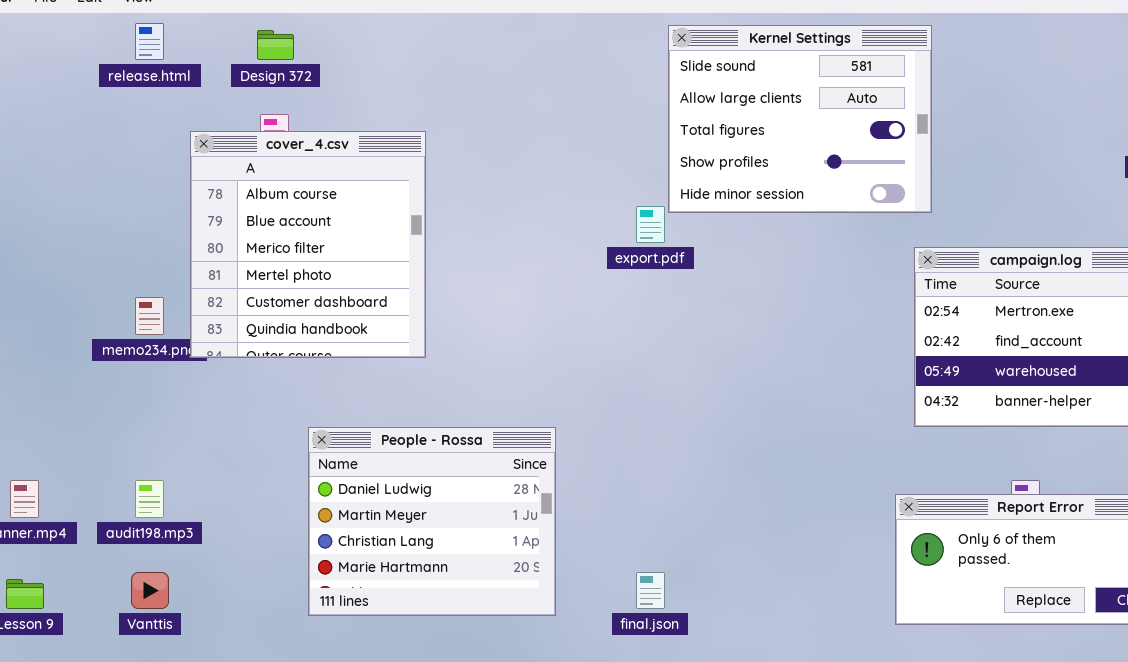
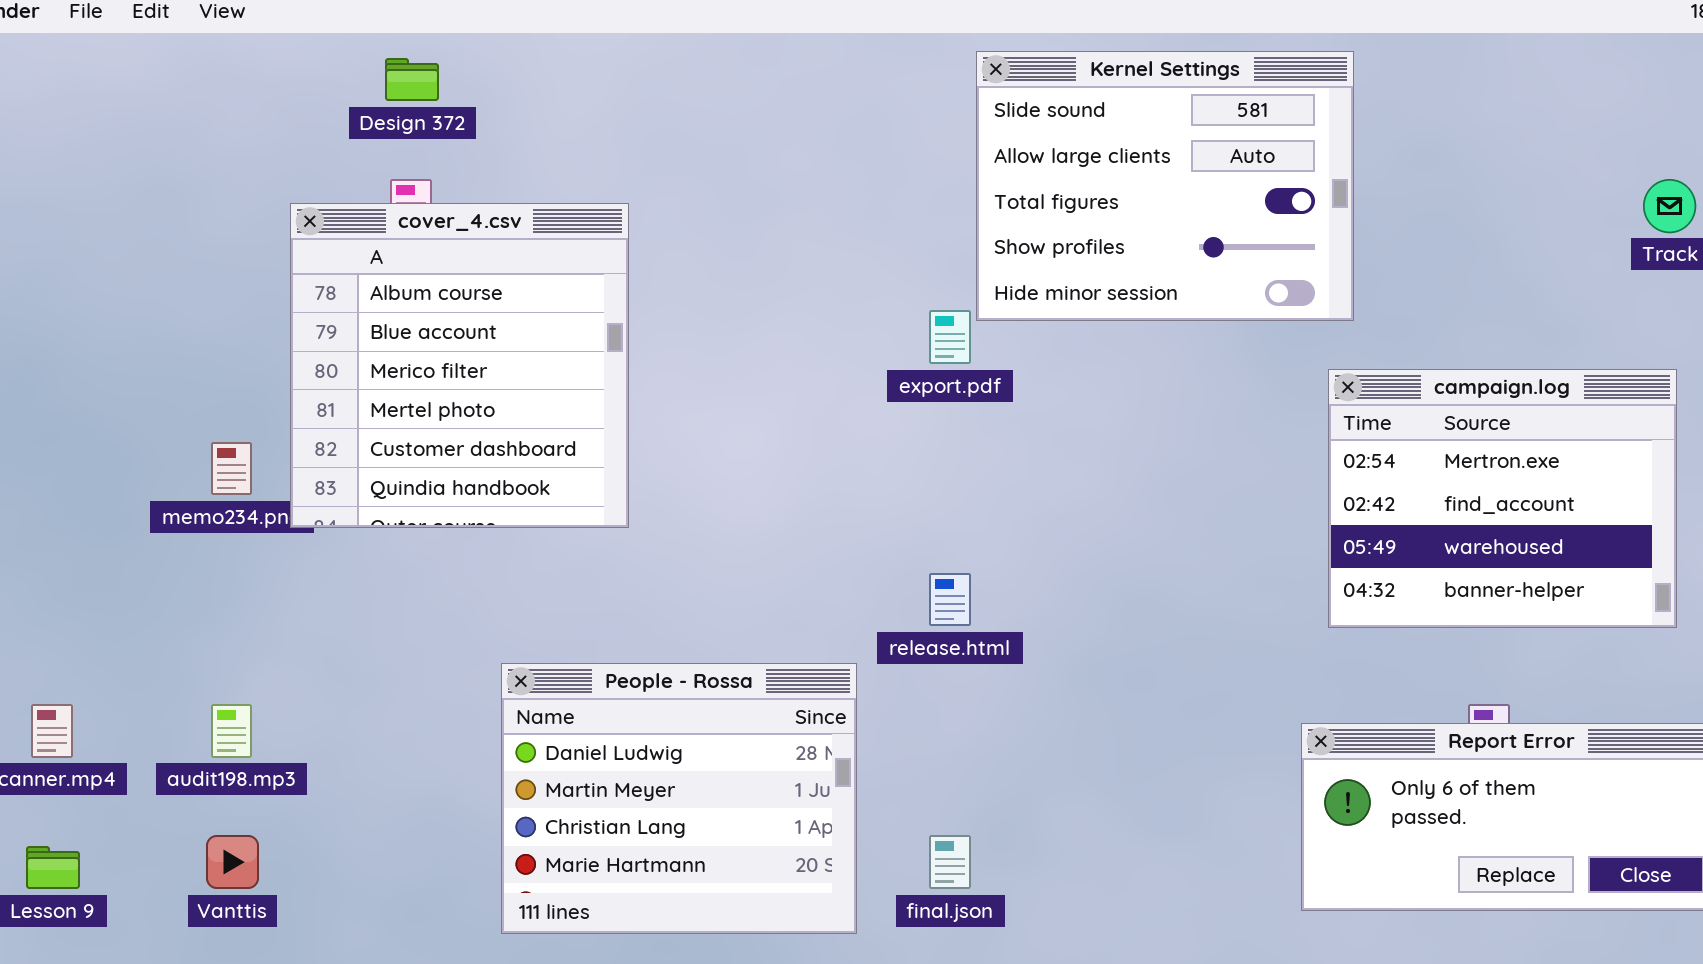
release.html: [135,23,164,60] -> [929,573,971,626], moved
People - Rossa: [308,427,556,616] -> [501,663,857,934], moved

